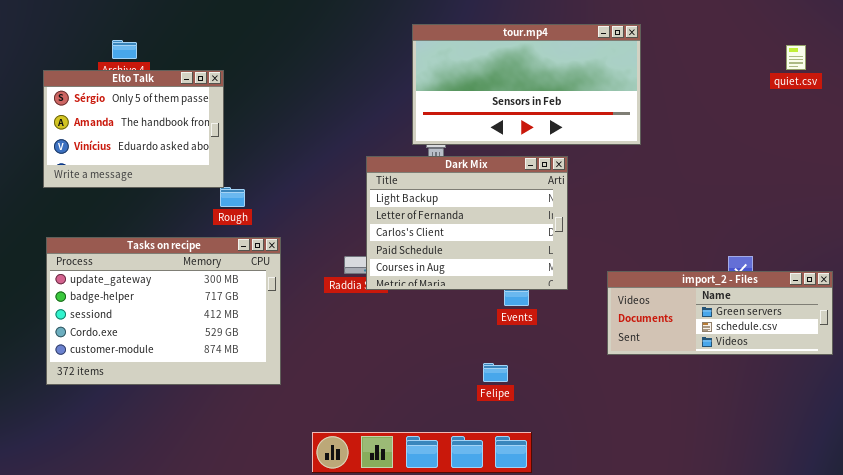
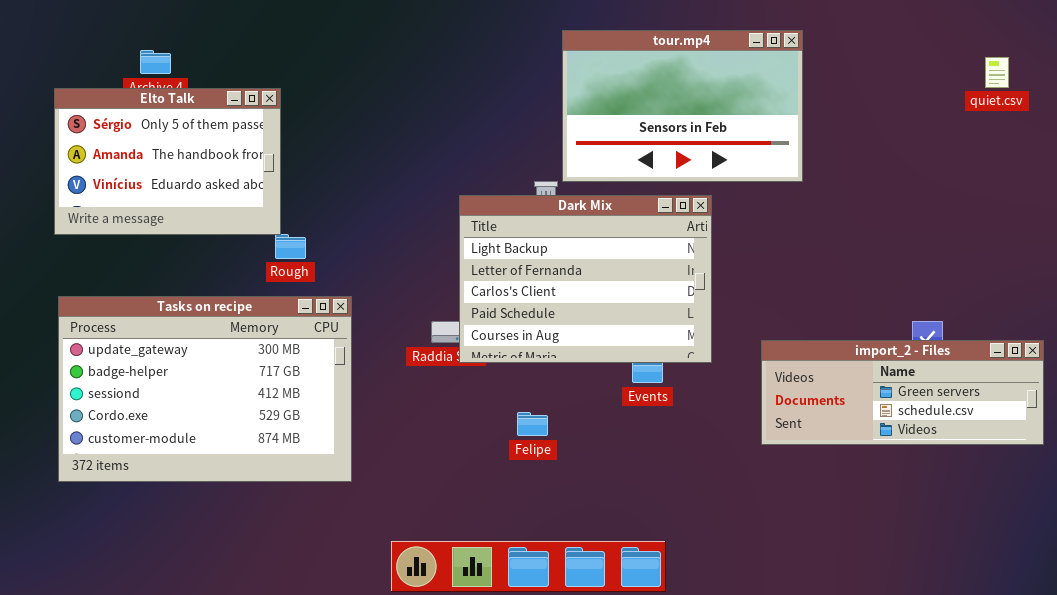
tour.mp4: [412,24,641,145] -> [562,30,803,182], resized
Felipe: [483,363,508,382] -> [517,412,548,436], moved

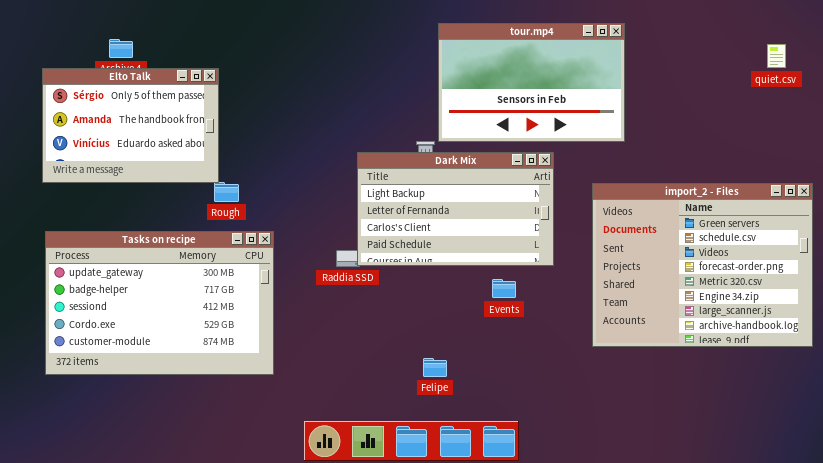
Dark Mix: [459,195,712,363] -> [357,152,554,266], resized
import_2 - Files: [761,340,1044,445] -> [592,183,813,347], resized
Felipe: [517,412,548,436] -> [423,358,447,377], moved

